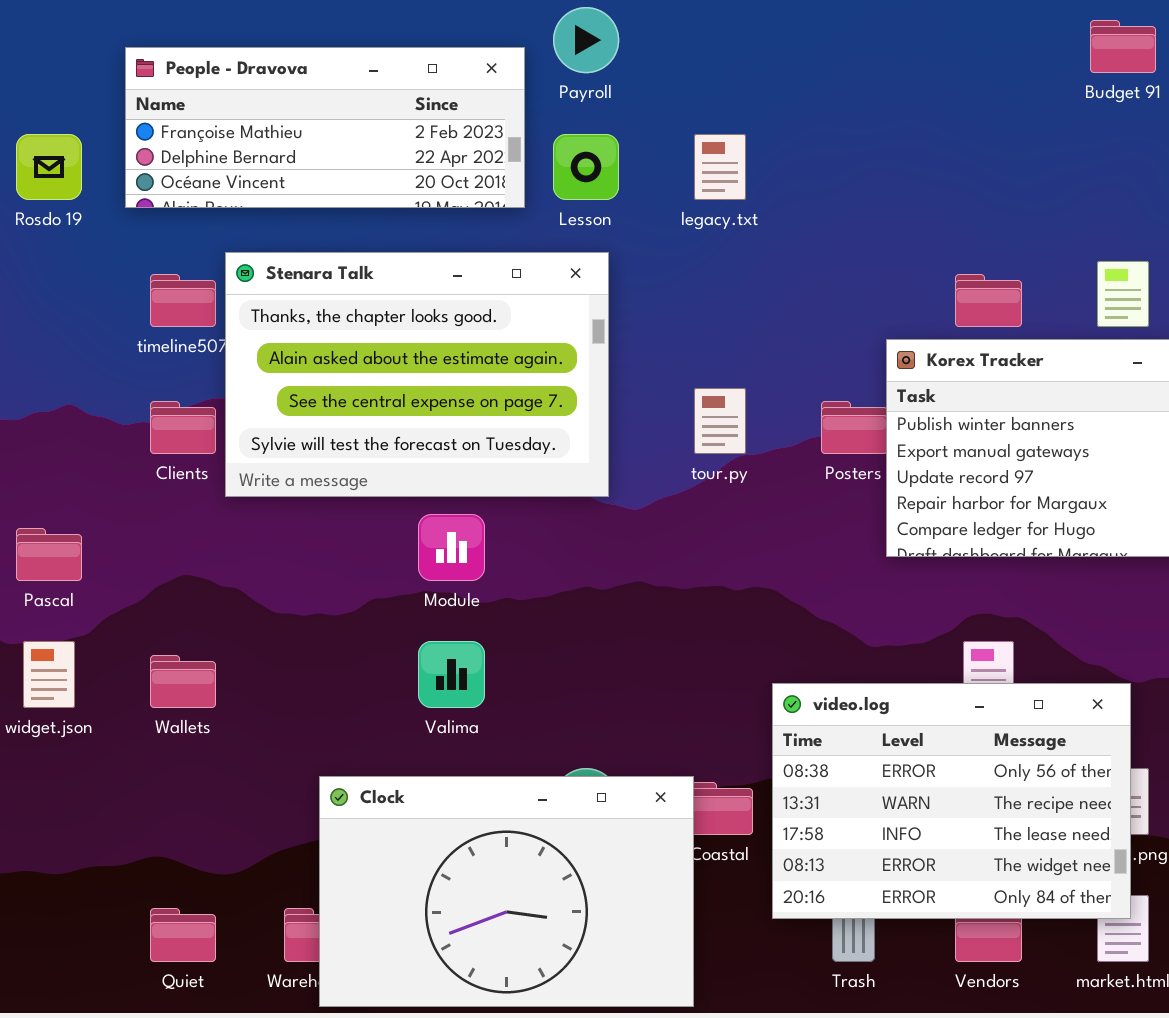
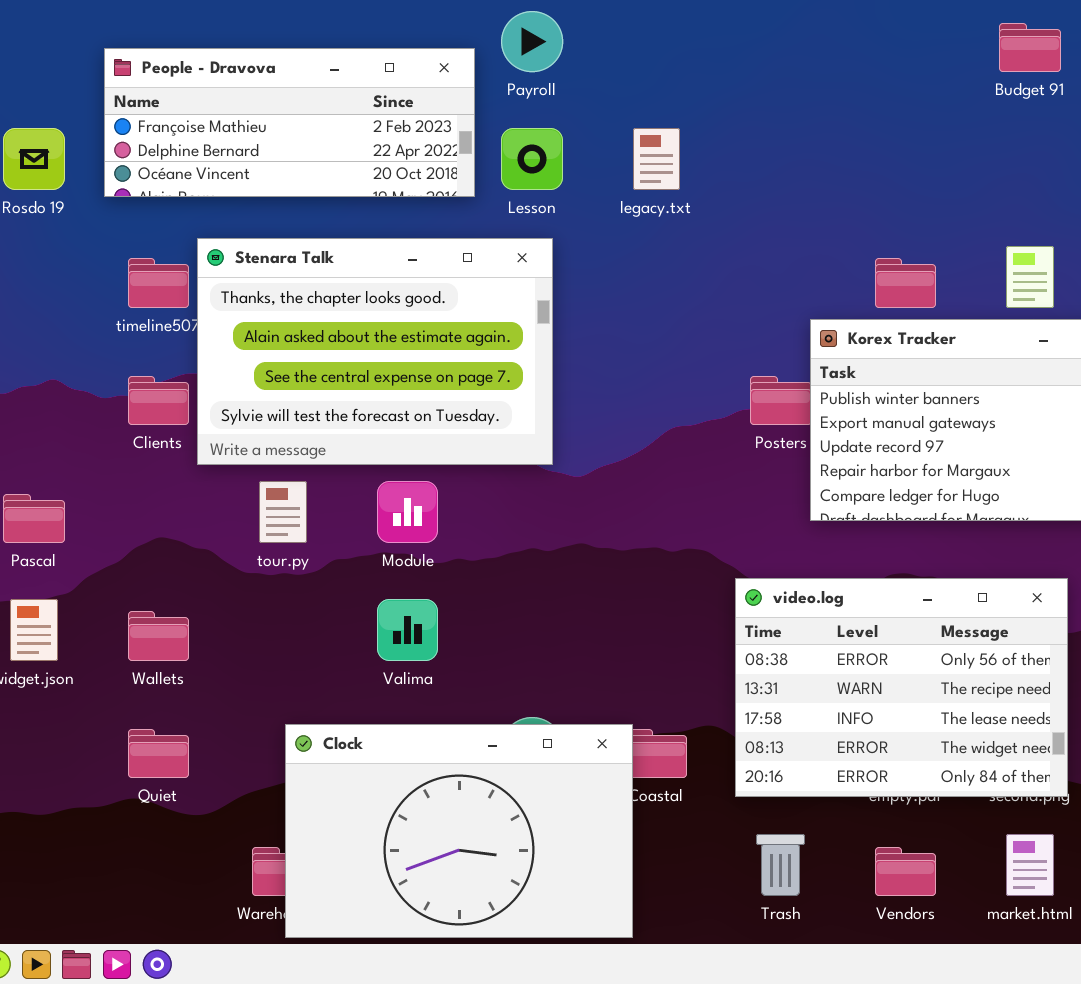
tour.py: [694,388,746,454] -> [259,481,307,543], moved
video.log: [772,683,1131,919] -> [735,578,1068,797], moved
Quiet: [150,908,216,962] -> [128,729,189,778], moved

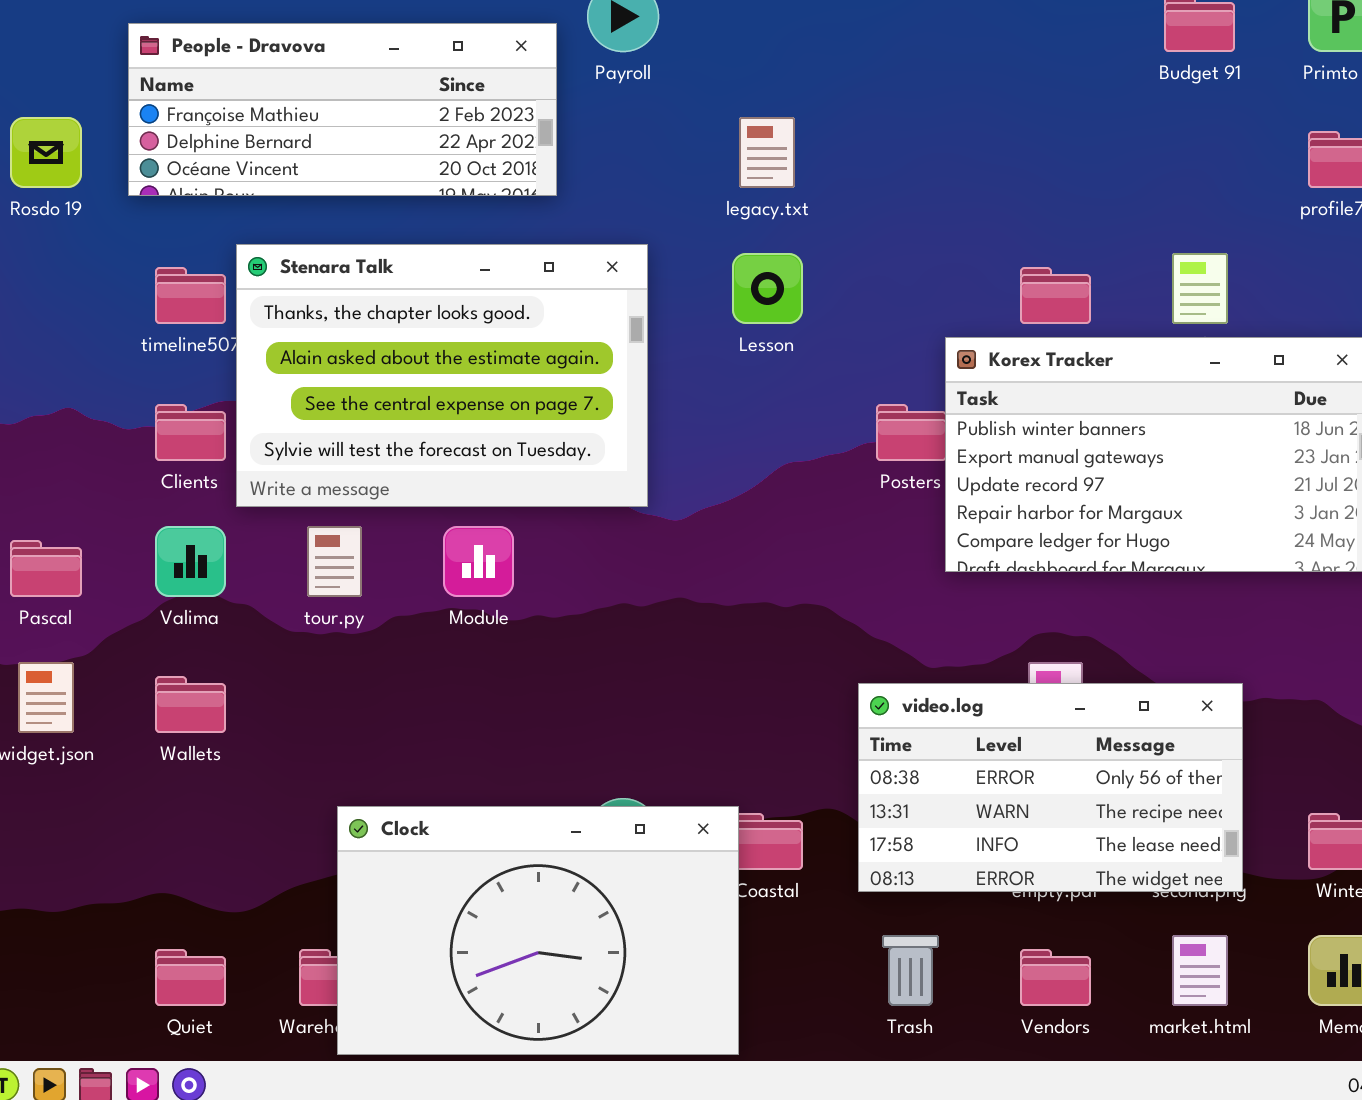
Lesson: [501,128,563,190] -> [732,253,803,324], moved
video.log: [735,578,1068,797] -> [858,683,1243,892], resized
Valima: [377,599,438,661] -> [155,526,226,597], moved
Quiet: [128,729,189,778] -> [155,949,226,1006], moved

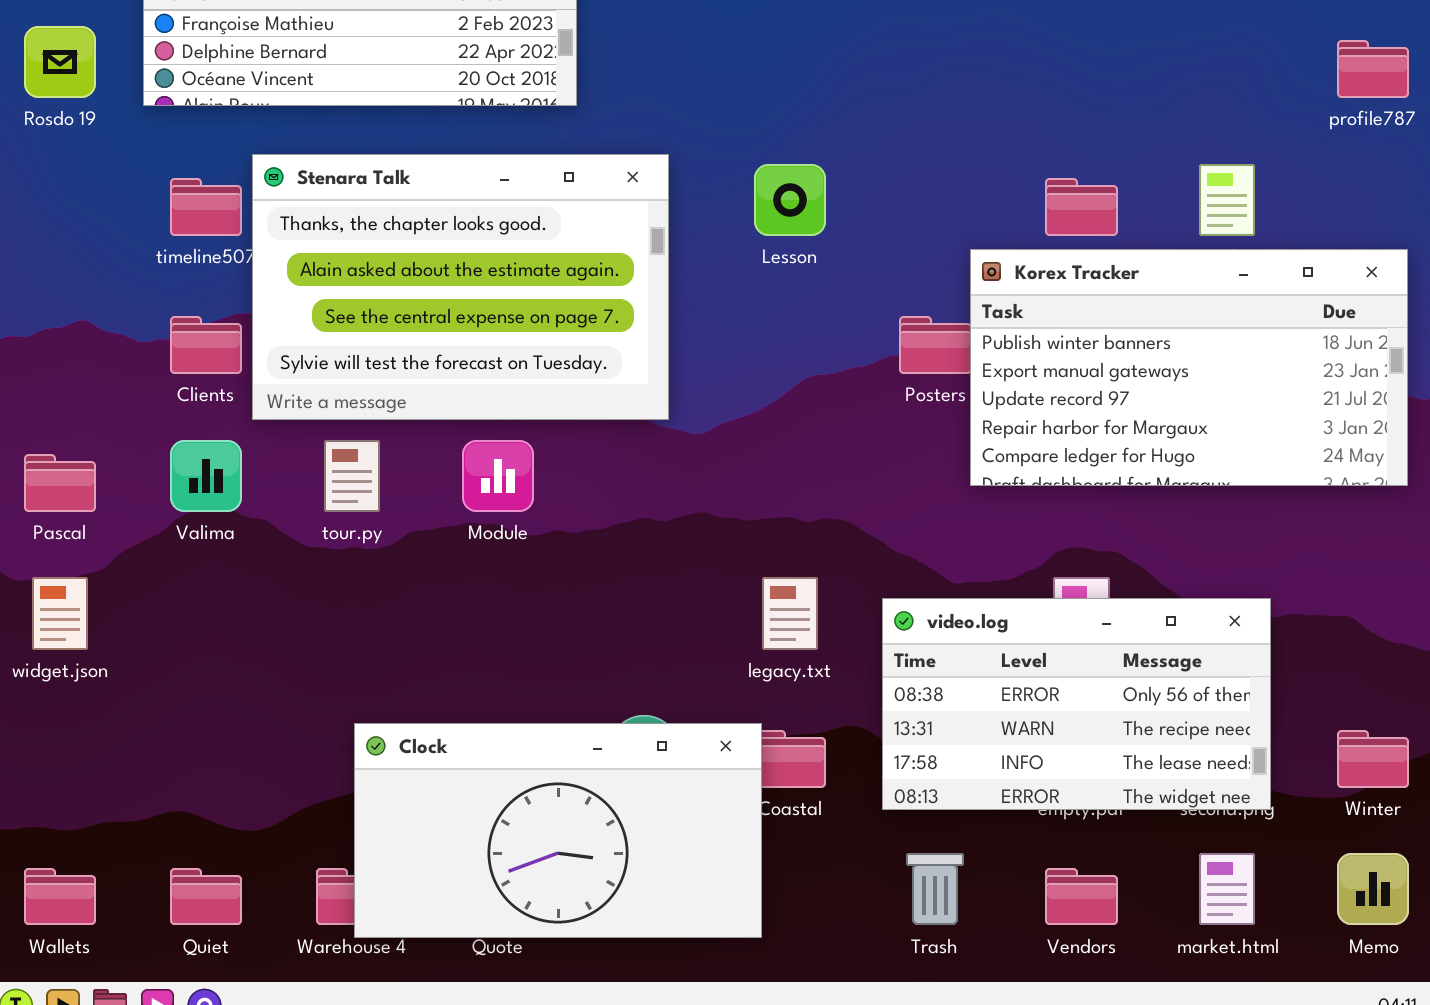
legacy.txt: [739,117,795,188] -> [762,577,818,650], moved
Wallets: [155,676,226,733] -> [24,868,96,925], moved
Clock: [337,806,739,1055] -> [354,723,762,938], resized

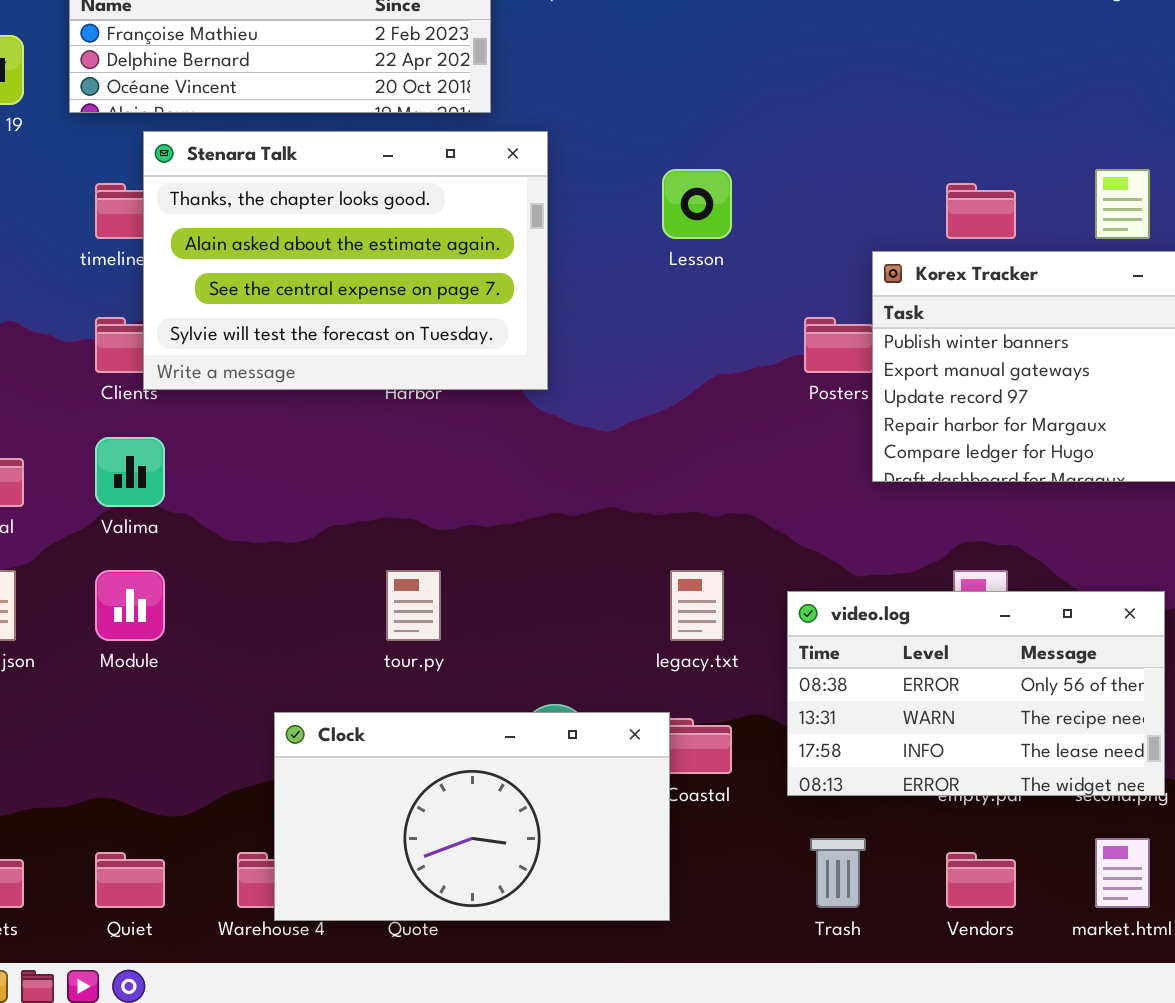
Stenara Talk: [252,154,669,420] -> [143,131,548,390], moved
tour.py: [324,440,380,512] -> [386,570,441,641], moved
Module: [462,440,534,512] -> [95,570,165,641], moved

